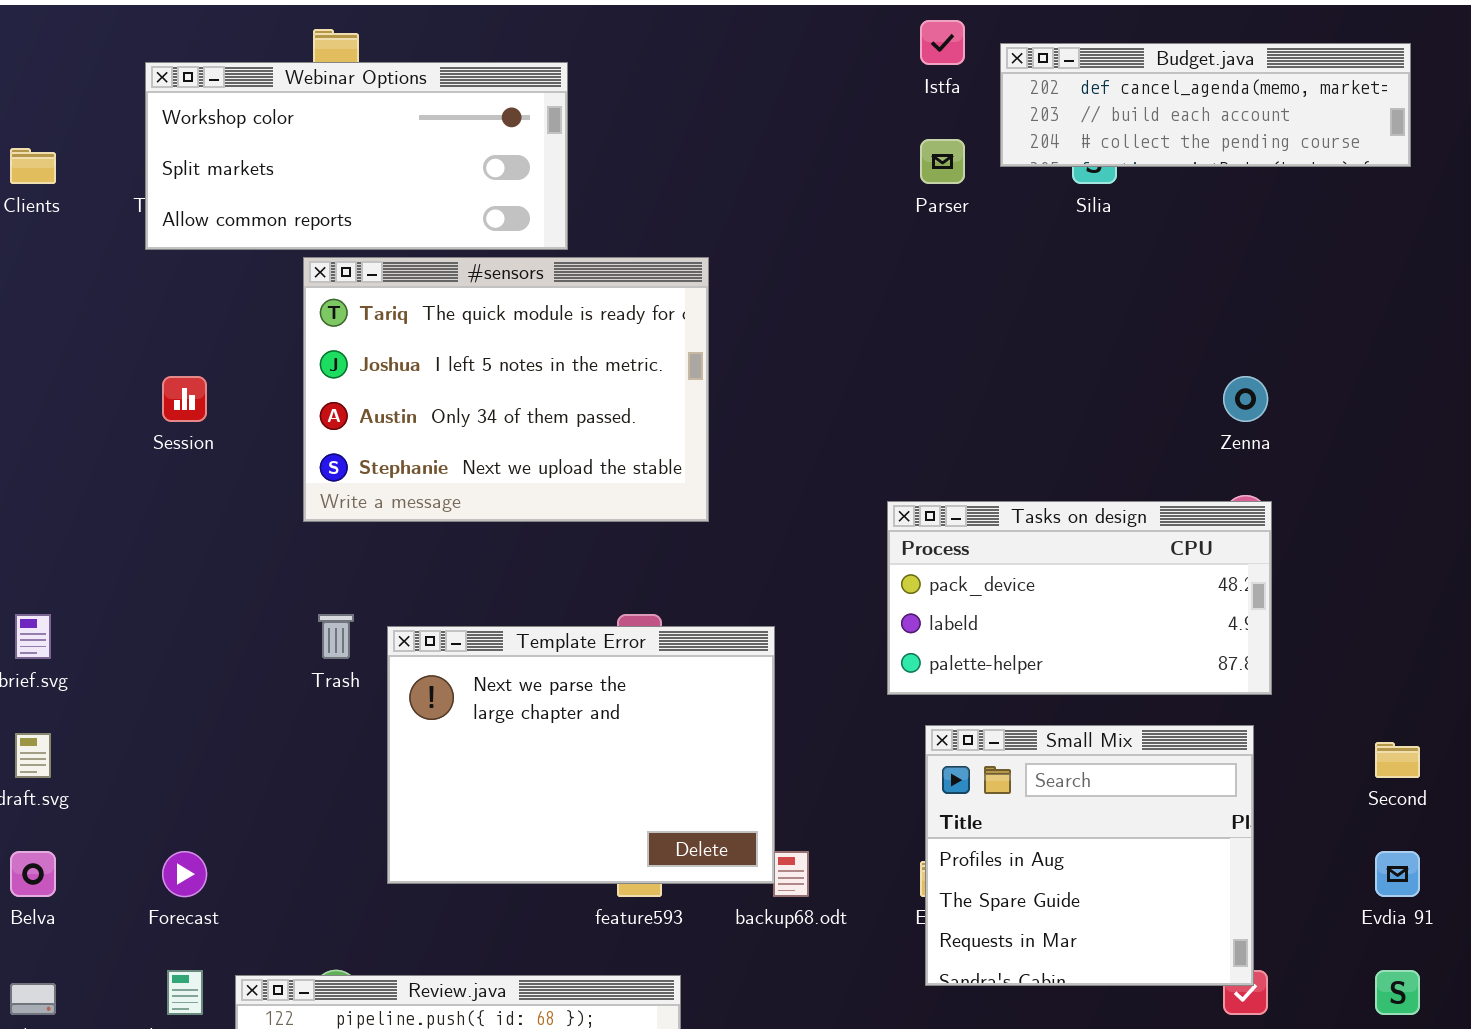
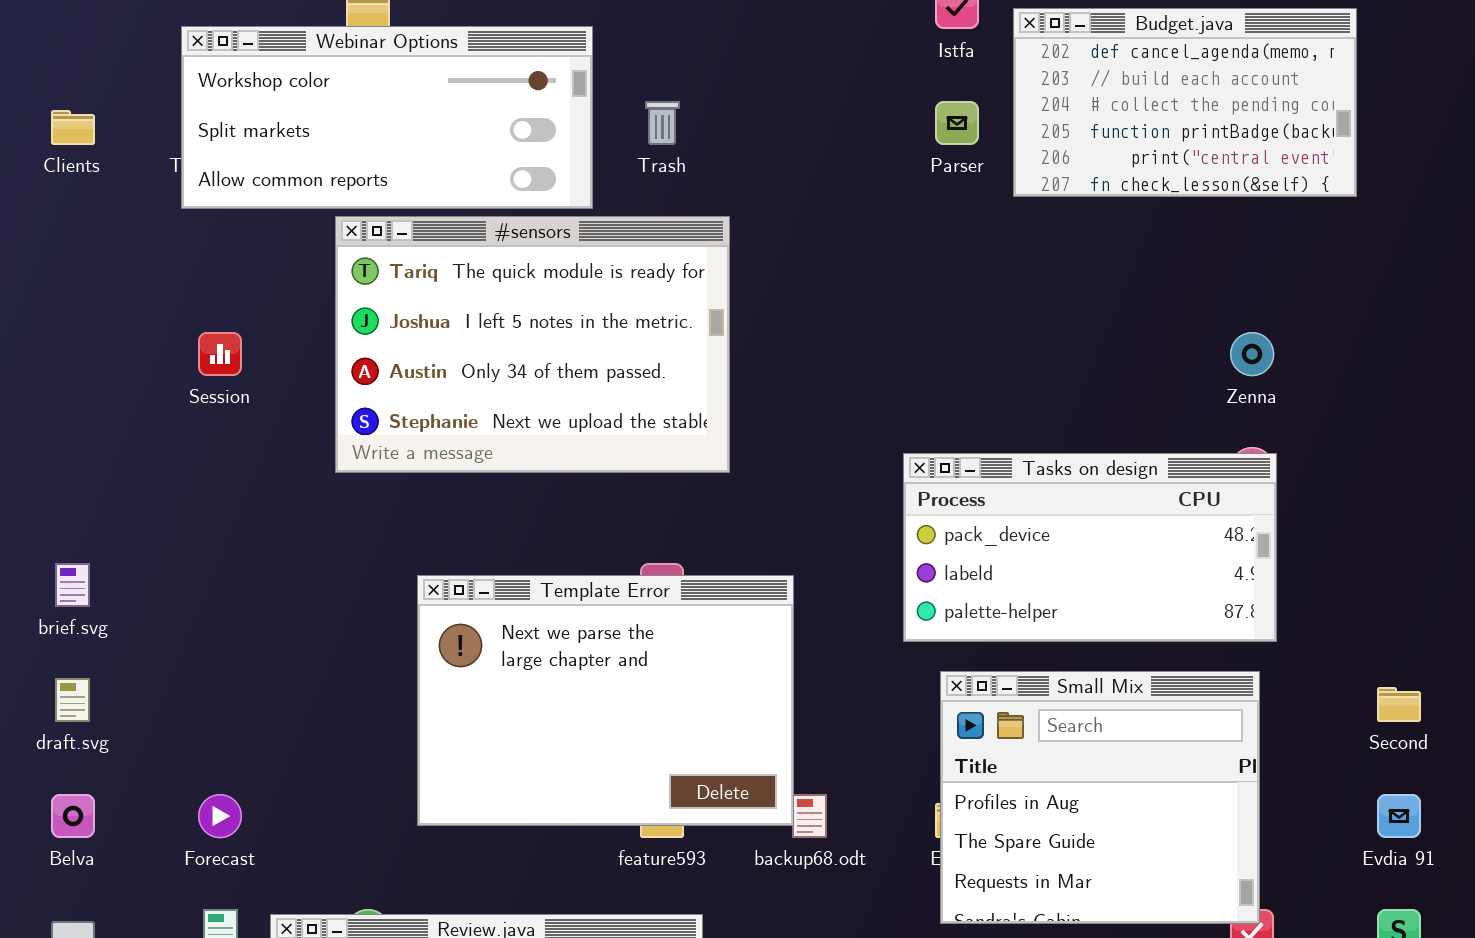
Budget.java: [1000,43,1411,167] -> [1013,8,1357,197], resized
Trash: [318,614,354,659] -> [645,101,680,145], moved

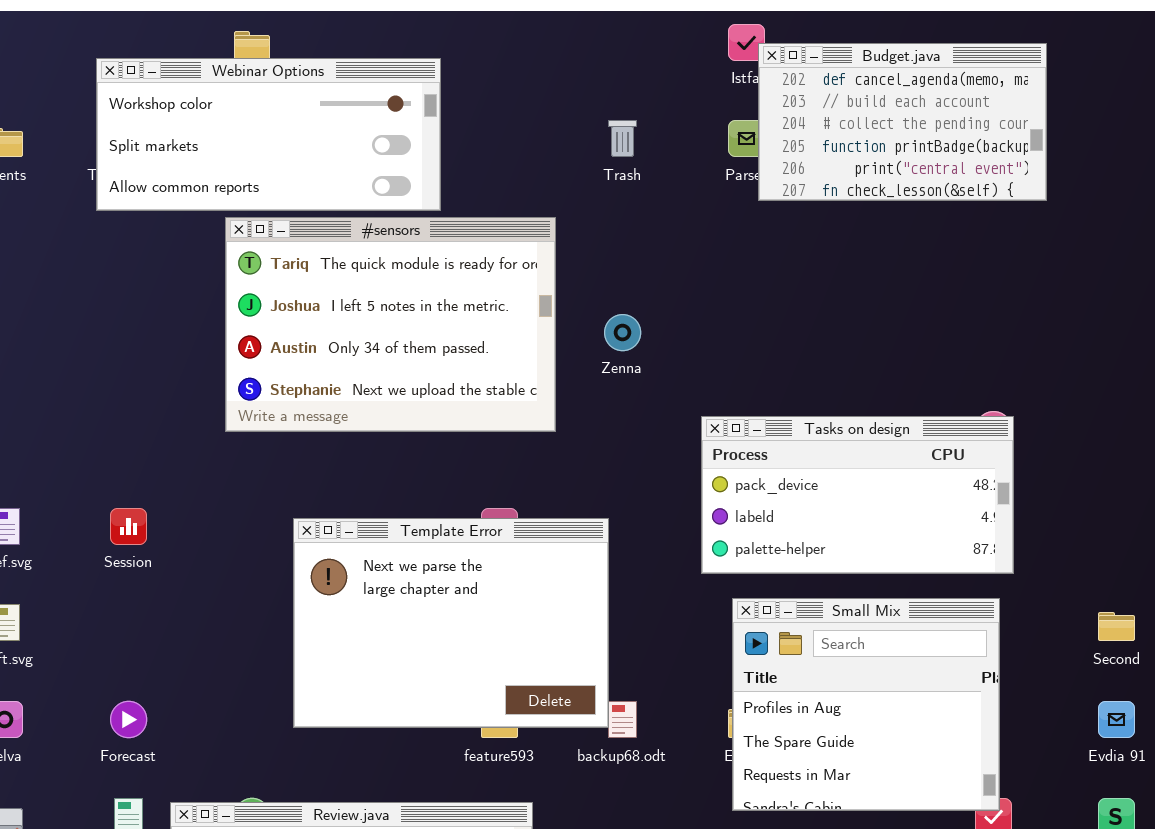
Budget.java: [1013,8,1357,197] -> [758,43,1047,201], moved
Trash: [645,101,680,145] -> [608,120,637,157], moved
Session: [198,332,242,376] -> [110,508,147,545], moved
Zenna: [1230,332,1274,376] -> [604,314,641,351], moved

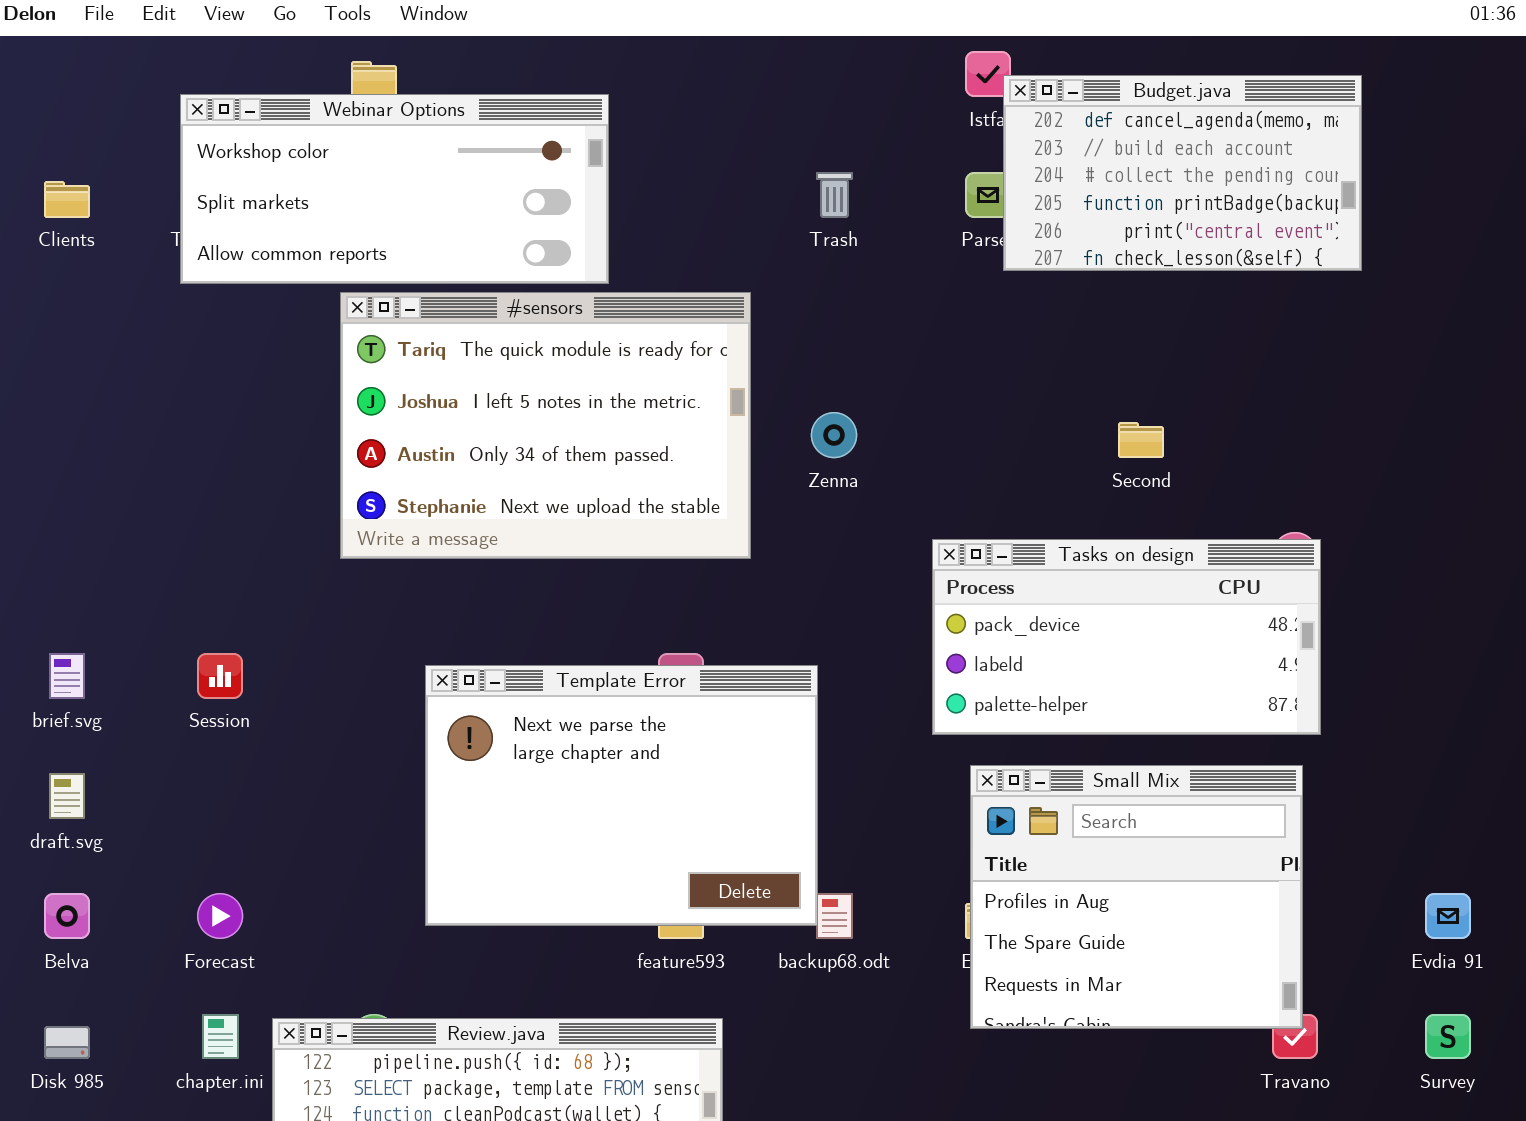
Second: [1098,612,1135,641] -> [1118,422,1164,458], moved

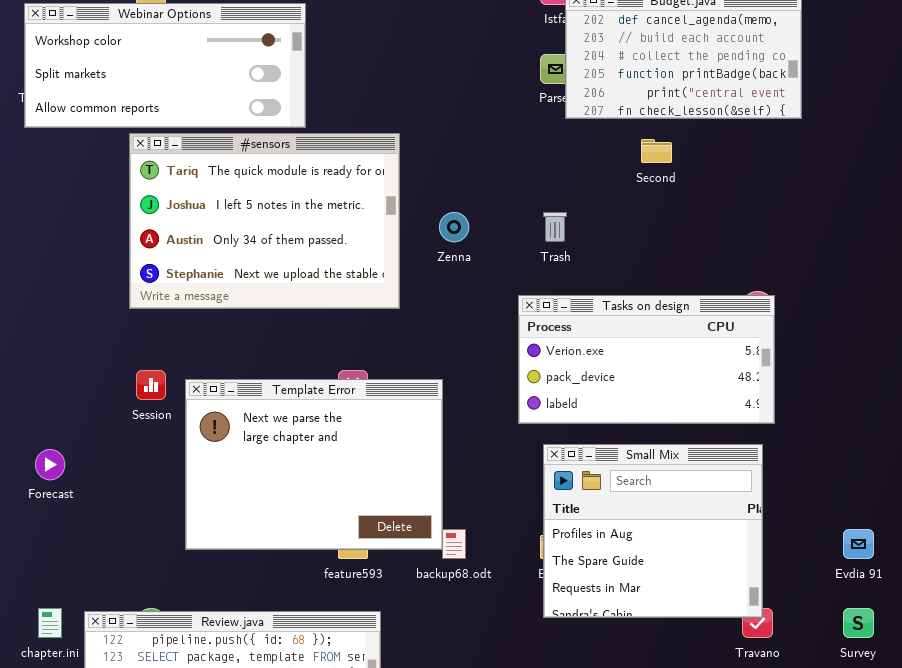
Trash: [816,172,853,218] -> [543,212,567,242], moved
Second: [1118,422,1164,458] -> [641,139,672,163], moved
Tasks on design: [932,539,1321,735] -> [518,295,775,424], scrolled up 1 row
Session: [197,653,243,699] -> [136,370,166,400], moved
Forecast: [197,893,243,939] -> [35,449,65,480], moved

